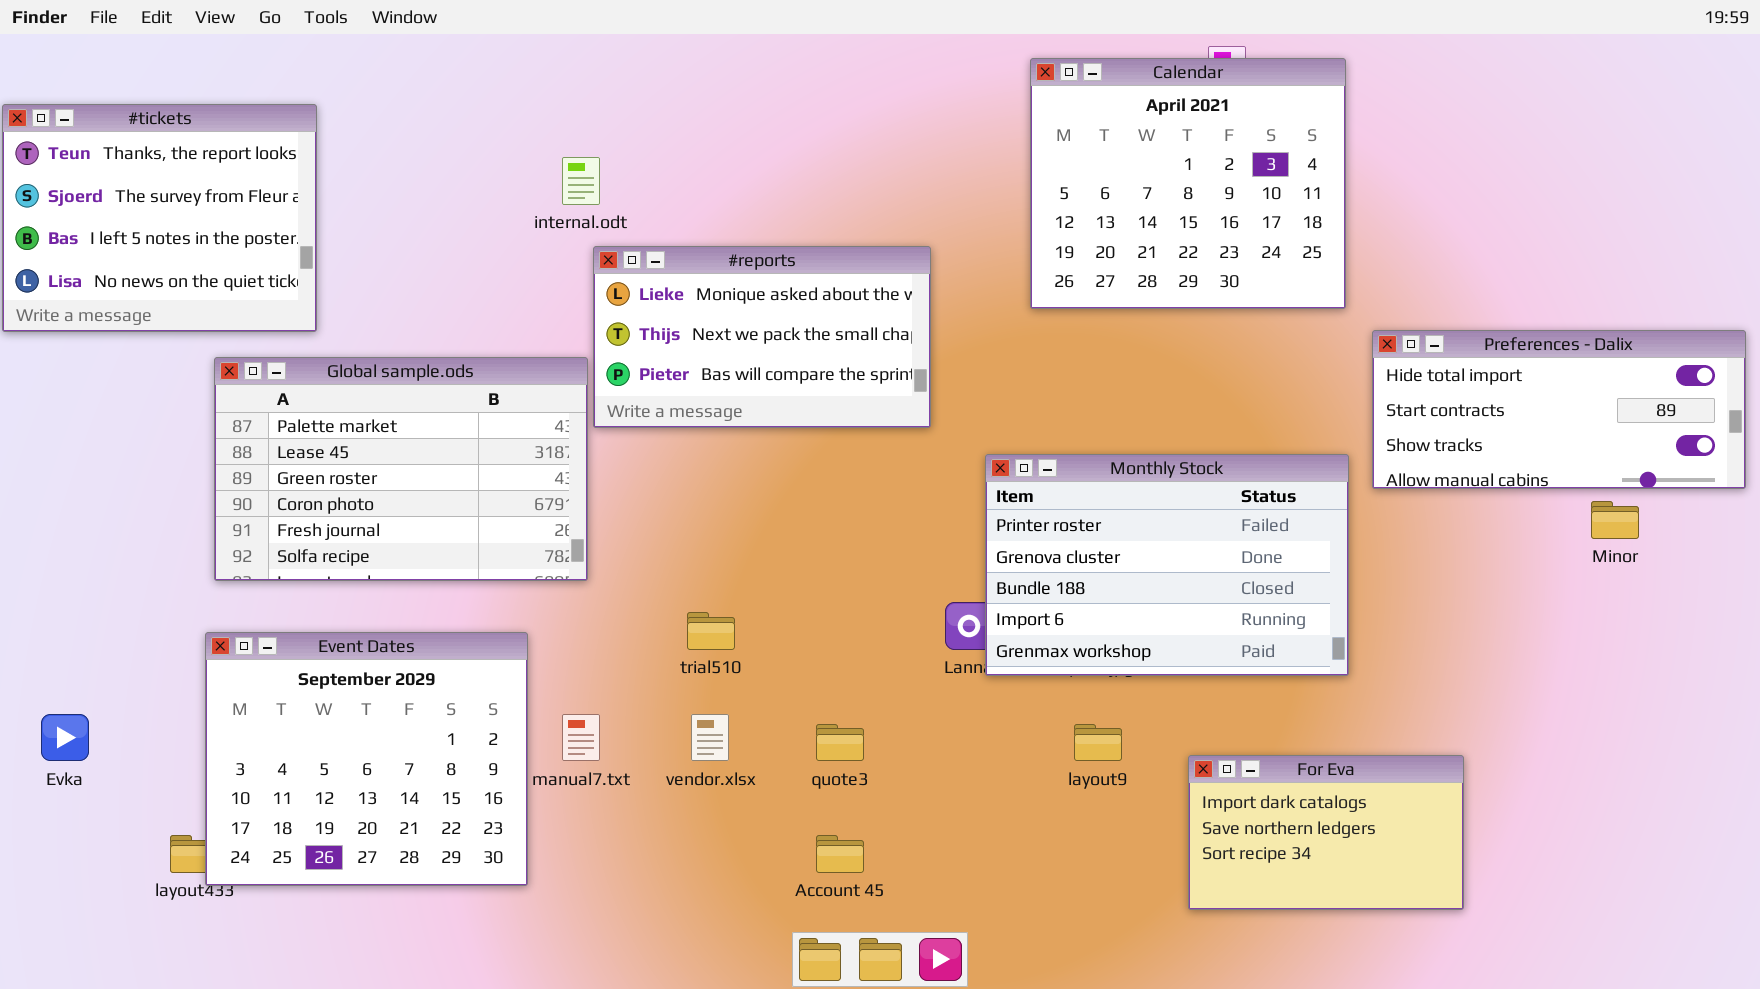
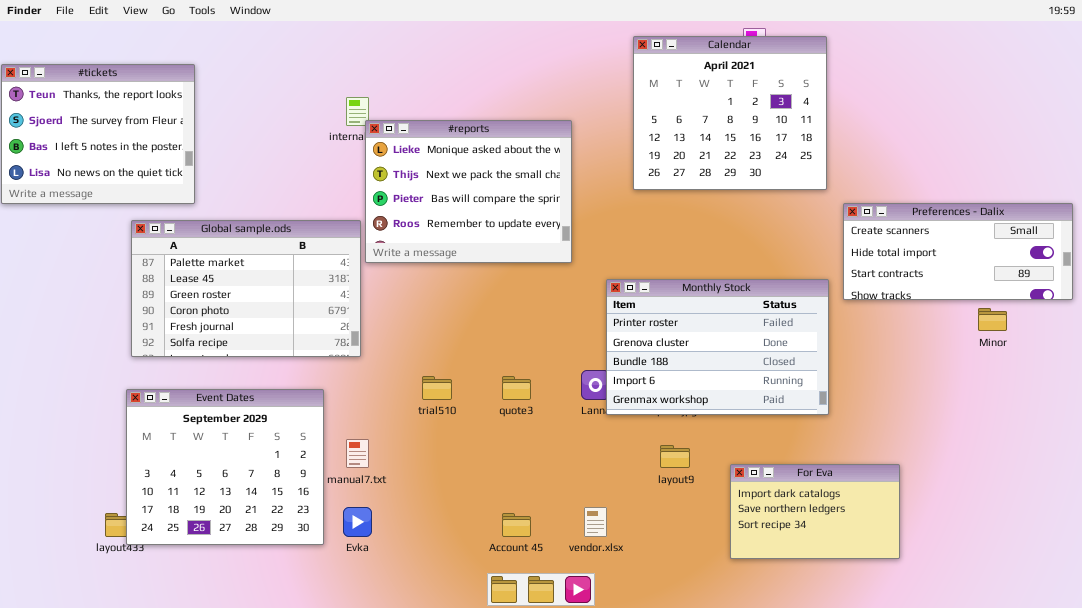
#reports: [593,246,931,428] -> [365,120,572,263], resized
Preferences - Dalix: [1372,330,1746,489] -> [843,203,1073,300], scrolled up 1 row
Evka: [41,714,89,761] -> [343,507,372,537], moved
vendor.xlsx: [691,714,729,761] -> [584,507,607,537], moved
quote3: [816,724,864,761] -> [502,376,531,400], moved

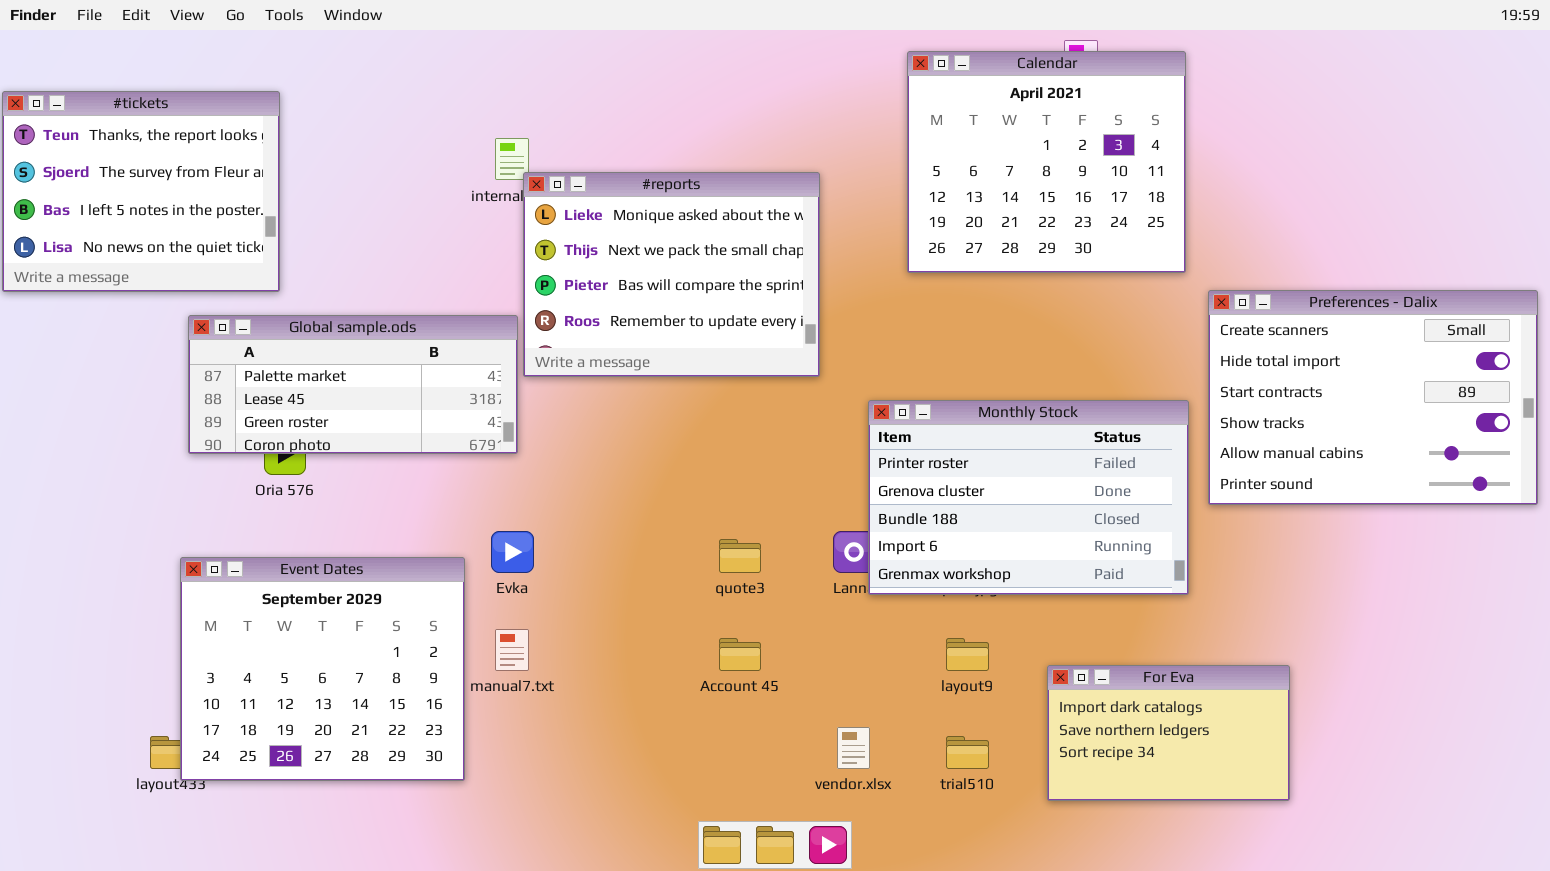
Preferences - Dalix: [843,203,1073,300] -> [1208,290,1538,505], resized
Global sample.ods: [131,220,361,357] -> [188,315,518,454], resized
trial510: [422,376,452,400] -> [946,736,989,769], moved
Evka: [343,507,372,537] -> [491,531,534,573], moved
Account 45: [502,513,531,537] -> [719,638,761,671], moved

